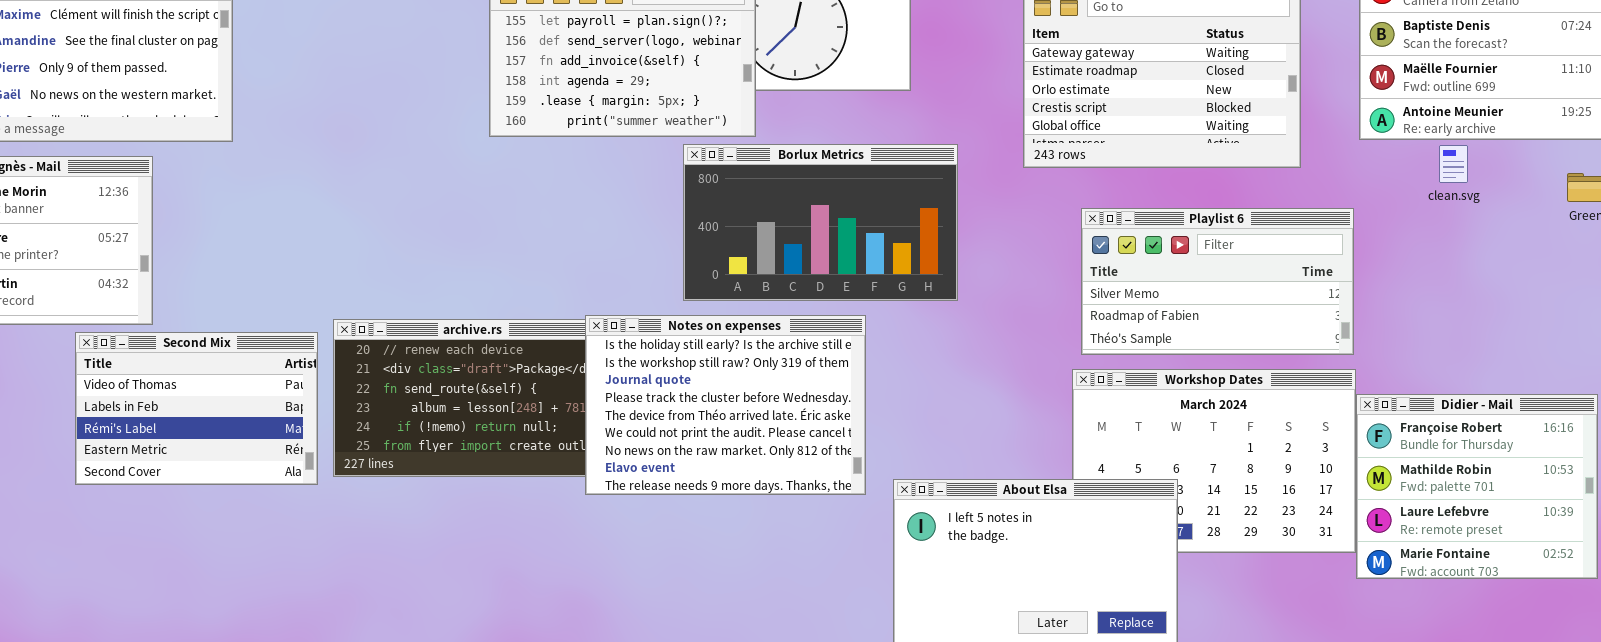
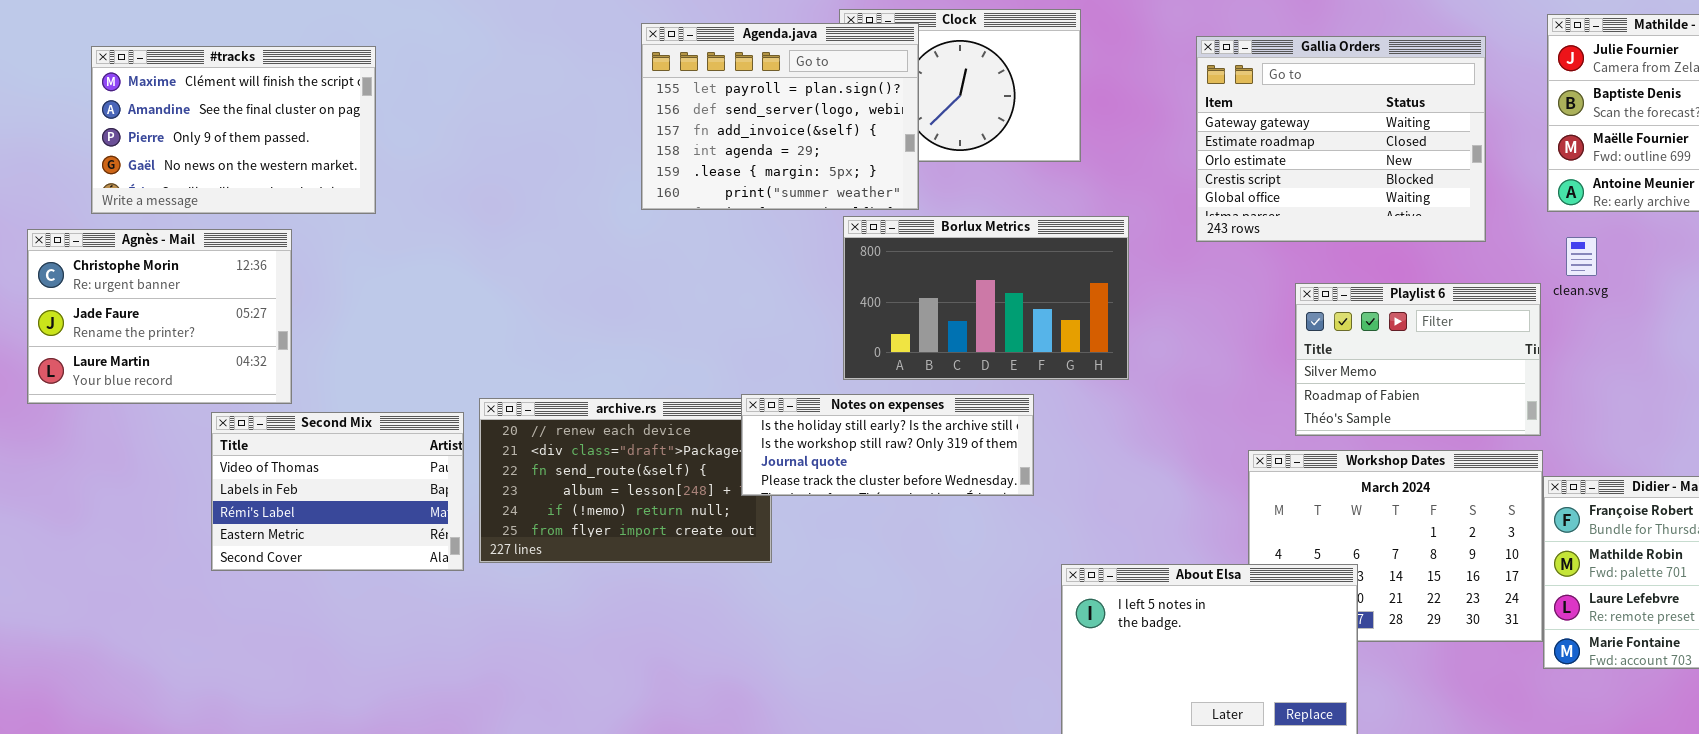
clean.svg: [1439,145,1468,183] -> [1566,237,1597,276], moved
Playlist 6: [1081,208,1354,355] -> [1295,283,1541,436], resized
Notes on expenses: [585,315,866,495] -> [741,394,1034,496], resized

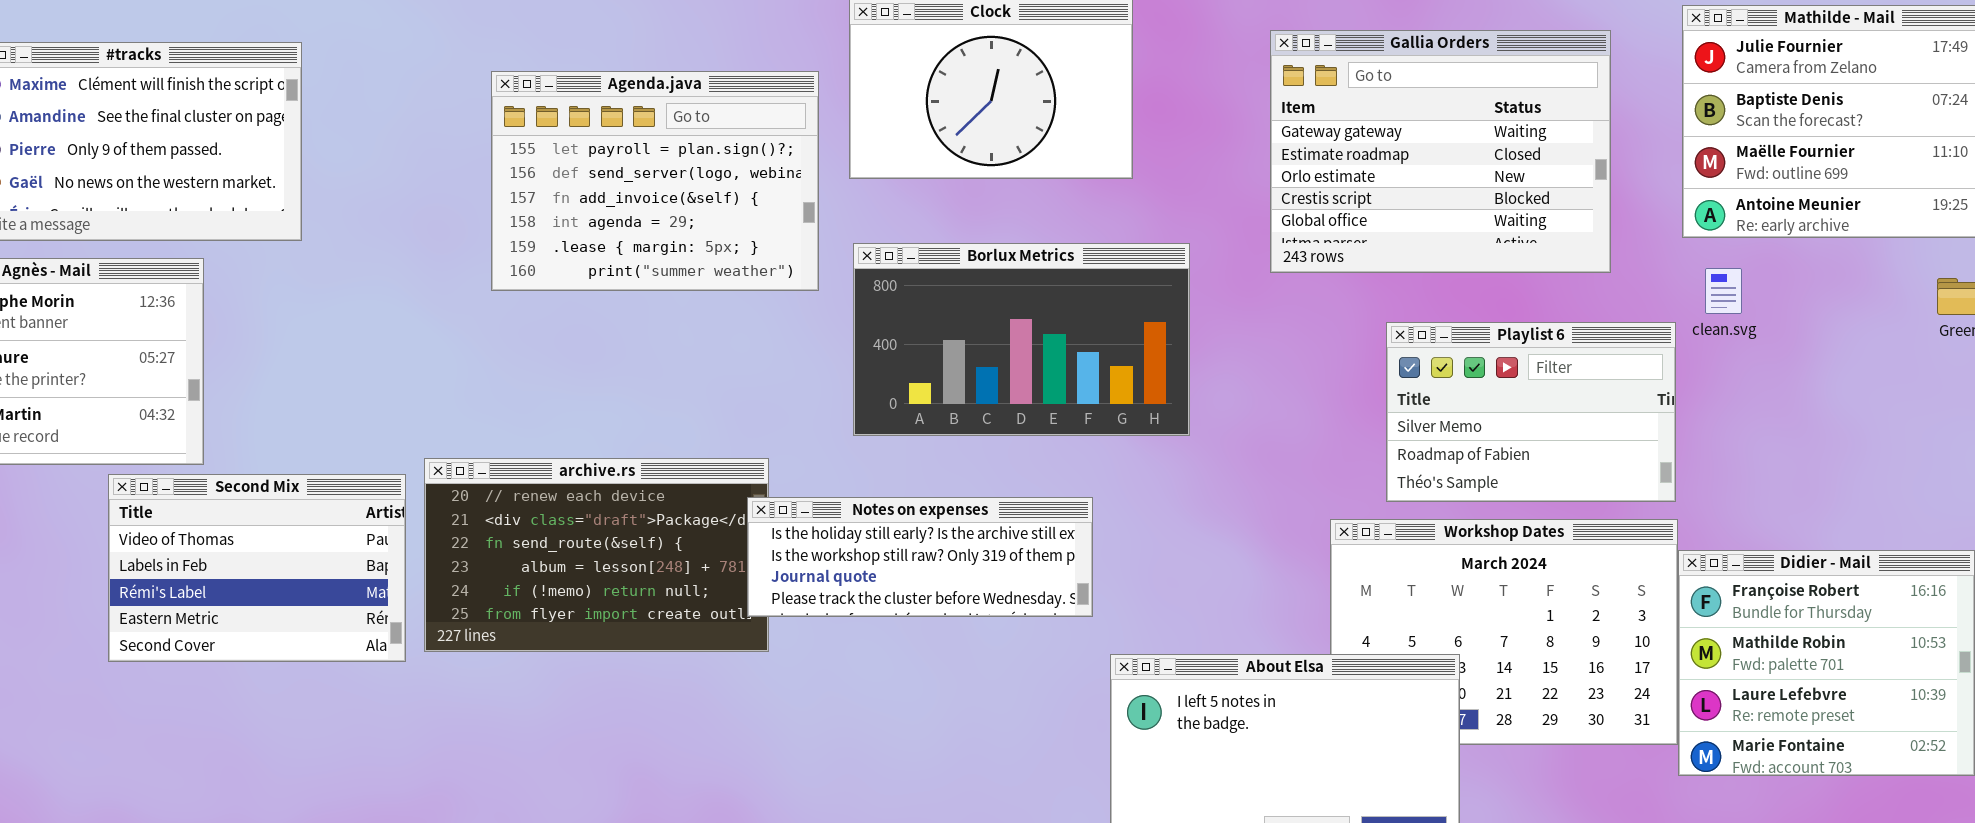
Agenda.java: [641,23,919,210] -> [491,71,819,291], moved
Notes on expenses: [741,394,1034,496] -> [747,497,1093,617], moved

